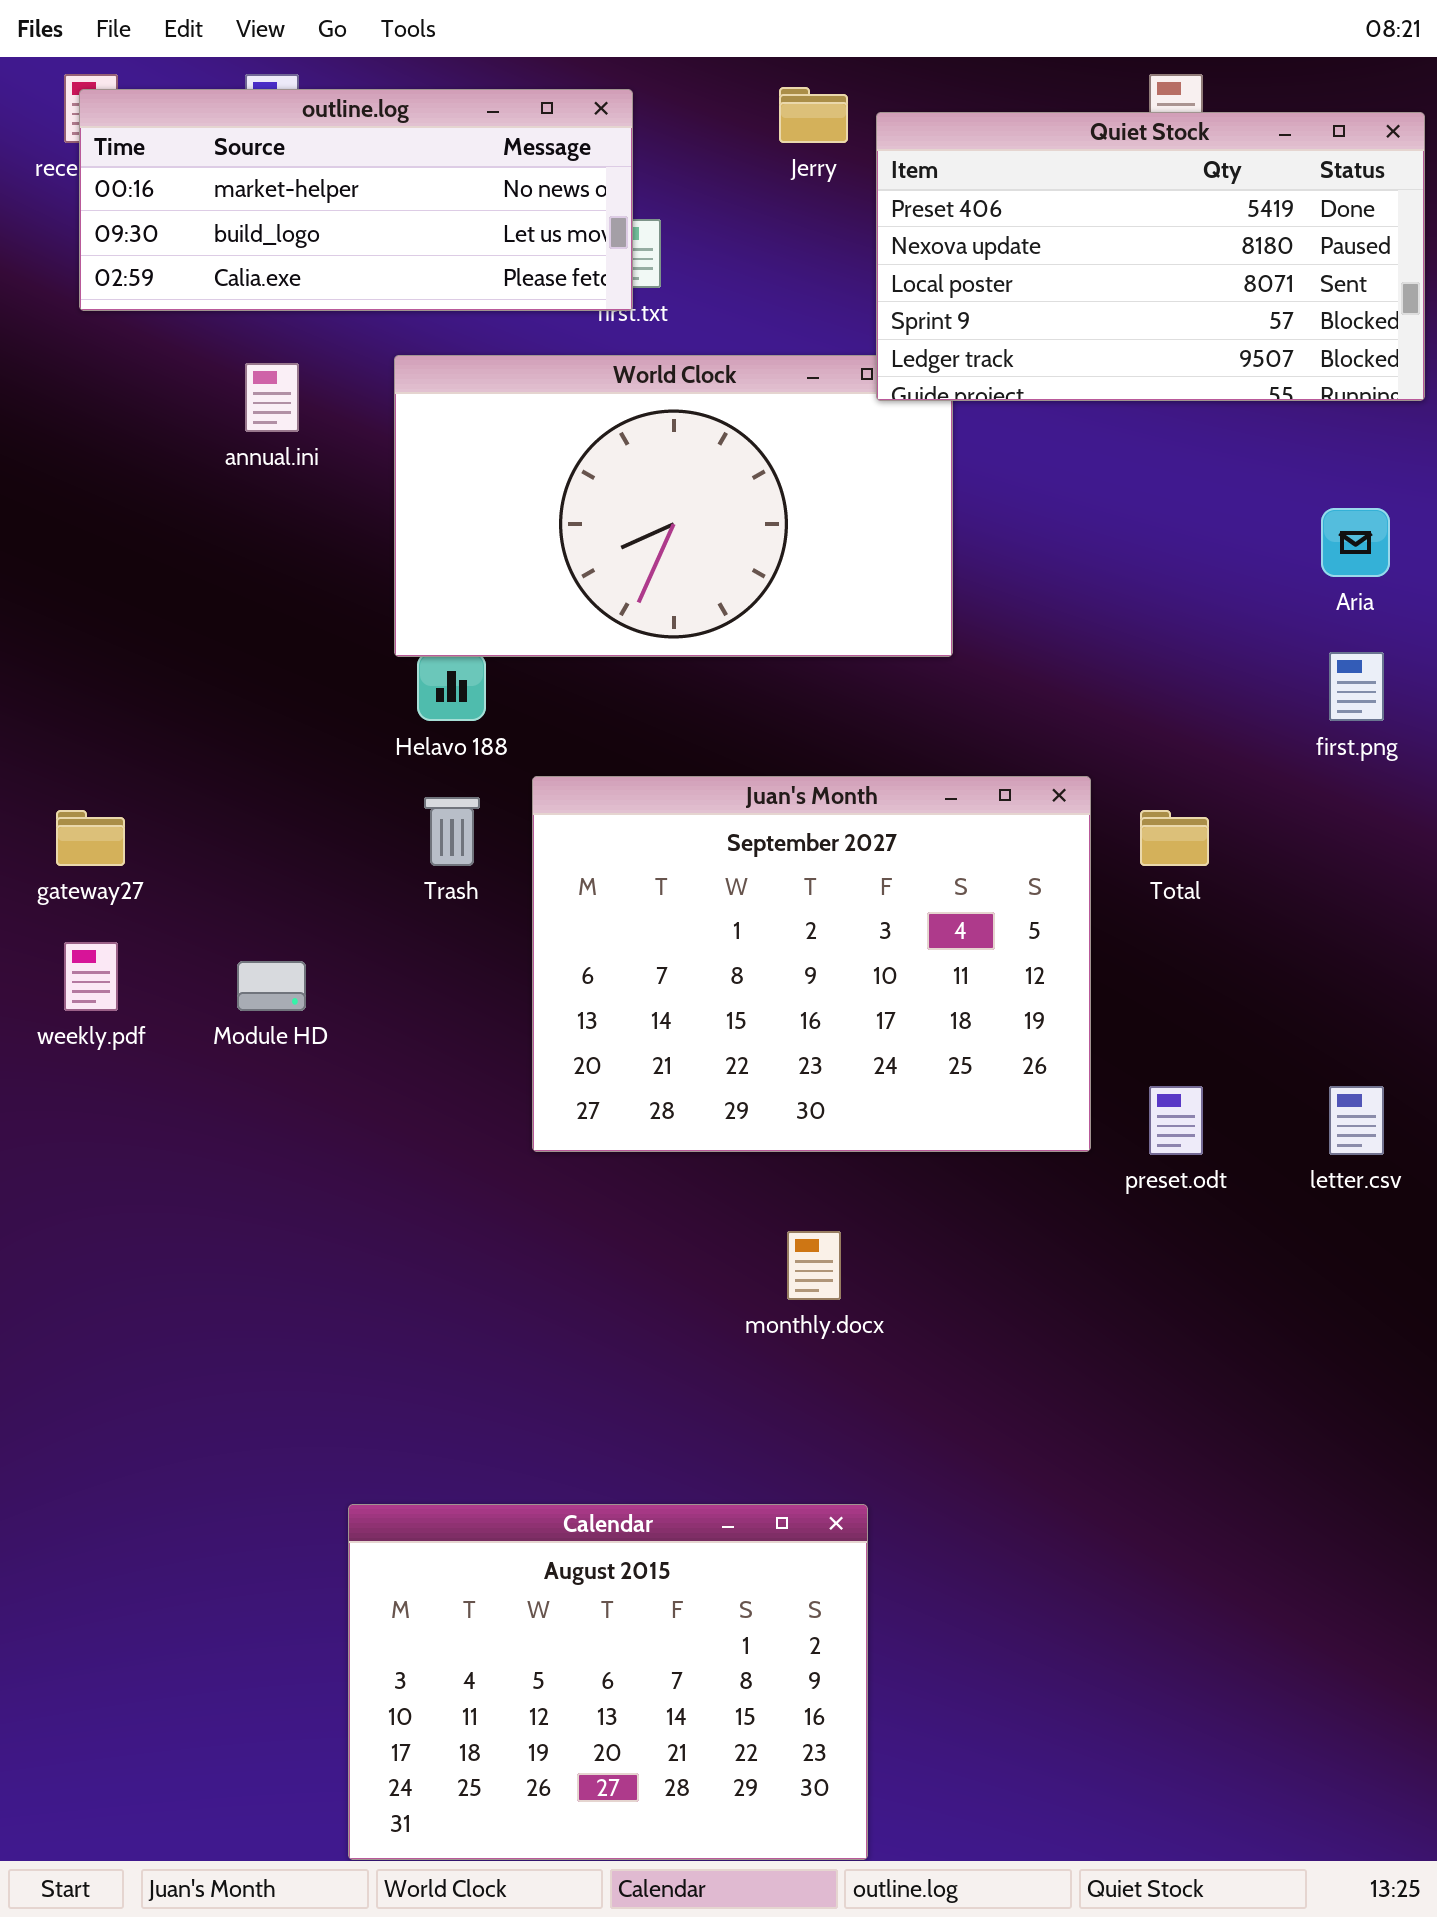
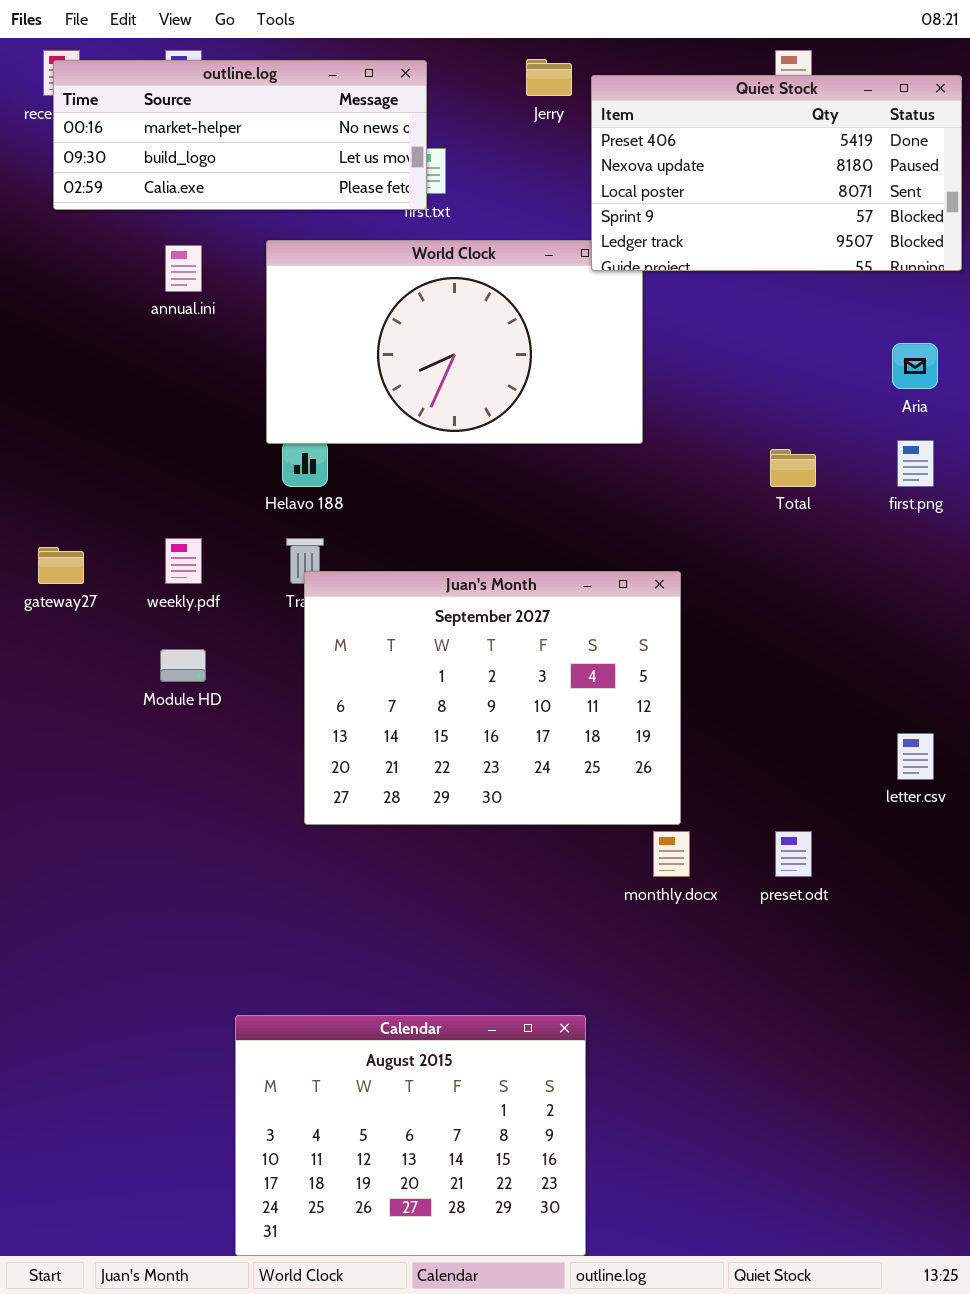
Juan's Month: [532,776,1091,1152] -> [304,571,681,825], moved
Total: [1140,810,1209,866] -> [770,449,816,487], moved
weekly.pdf: [64,942,118,1011] -> [165,538,202,584], moved
preset.odt: [1149,1086,1203,1155] -> [775,831,812,877], moved
monthly.docx: [787,1231,841,1300] -> [653,831,690,877], moved

